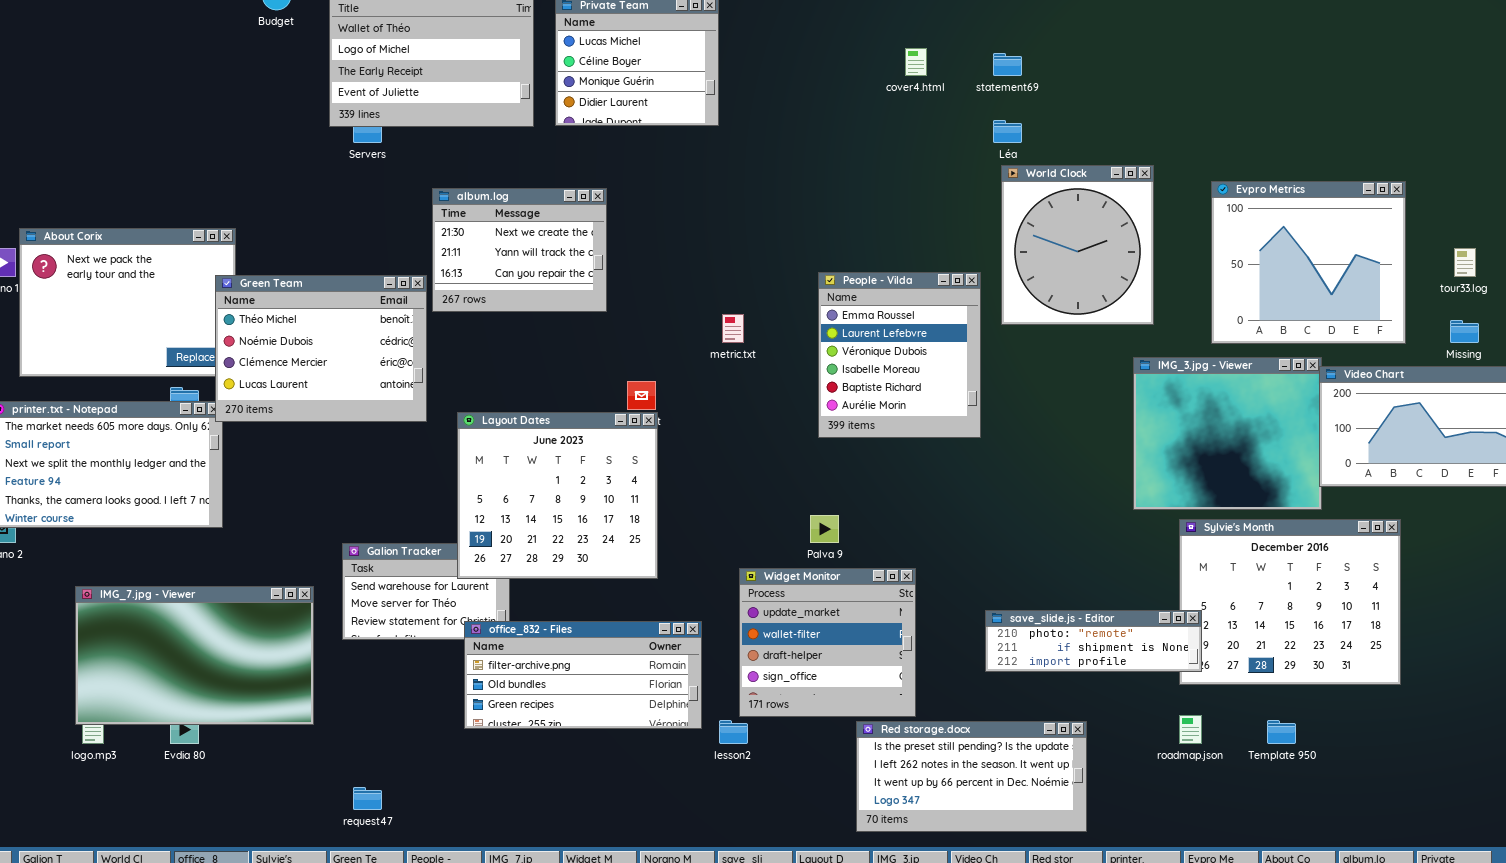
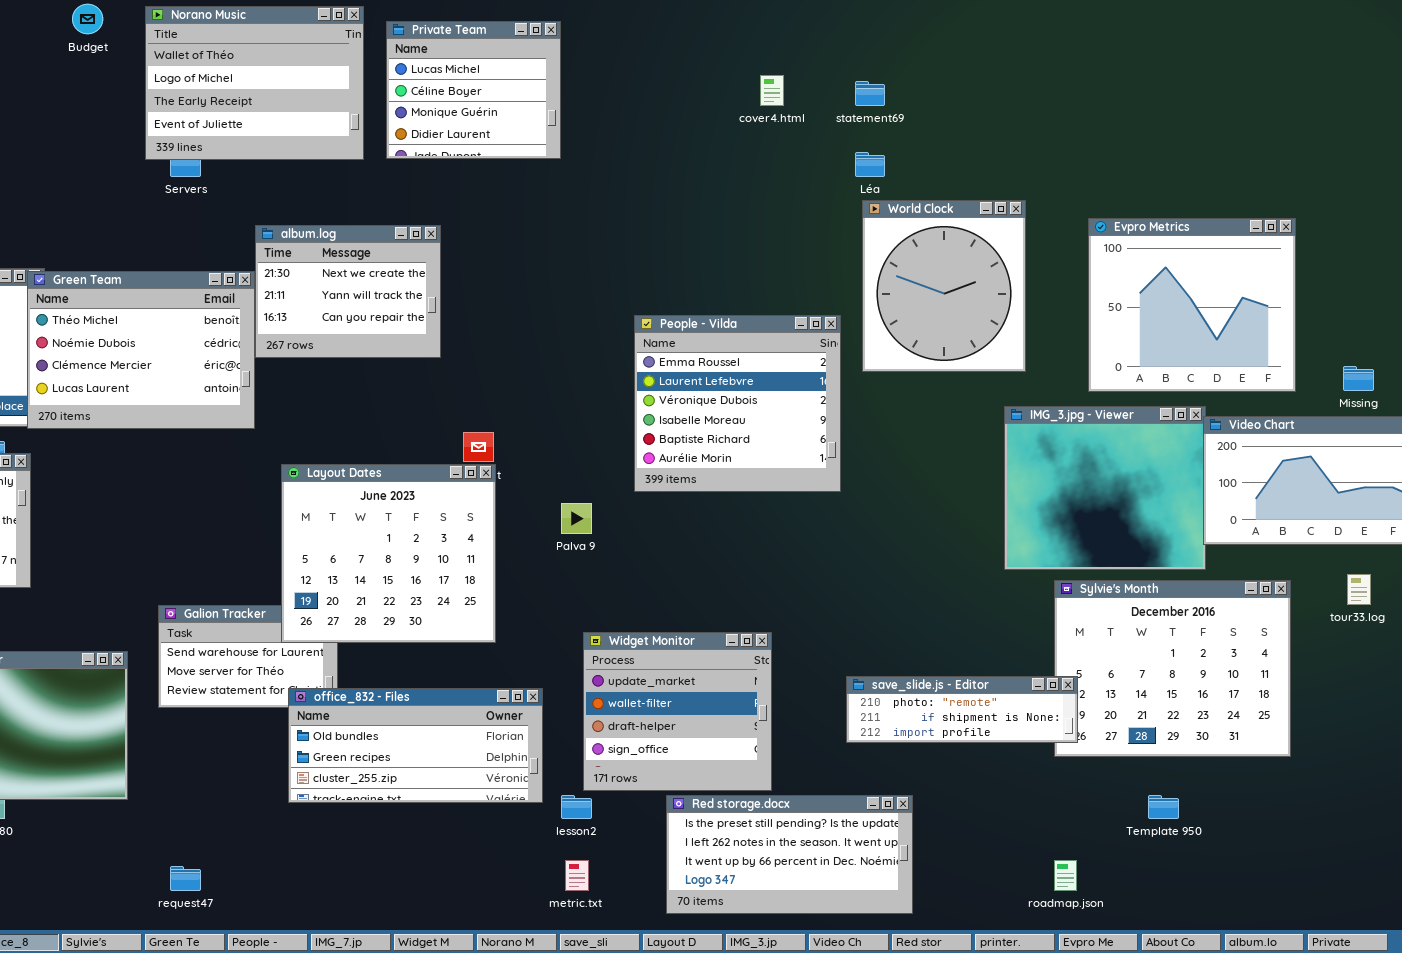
tour33.log: [1454,248,1476,277] -> [1347,574,1371,605], moved
People - Vilda: [818,272,981,438] -> [634,315,841,492], resized
Green Team: [215,275,427,422] -> [27,271,255,429], moved
metric.txt: [722,314,744,343] -> [565,860,589,891], moved
Palva 9: [810,515,839,543] -> [561,503,592,534], moved
office_832 - Files: [464,621,702,729] -> [288,688,543,803], scrolled down 1 row
roadmap.json: [1179,715,1202,744] -> [1054,860,1077,891], moved
Red storage.docx: [856,721,1087,832] -> [666,795,913,914], moved

